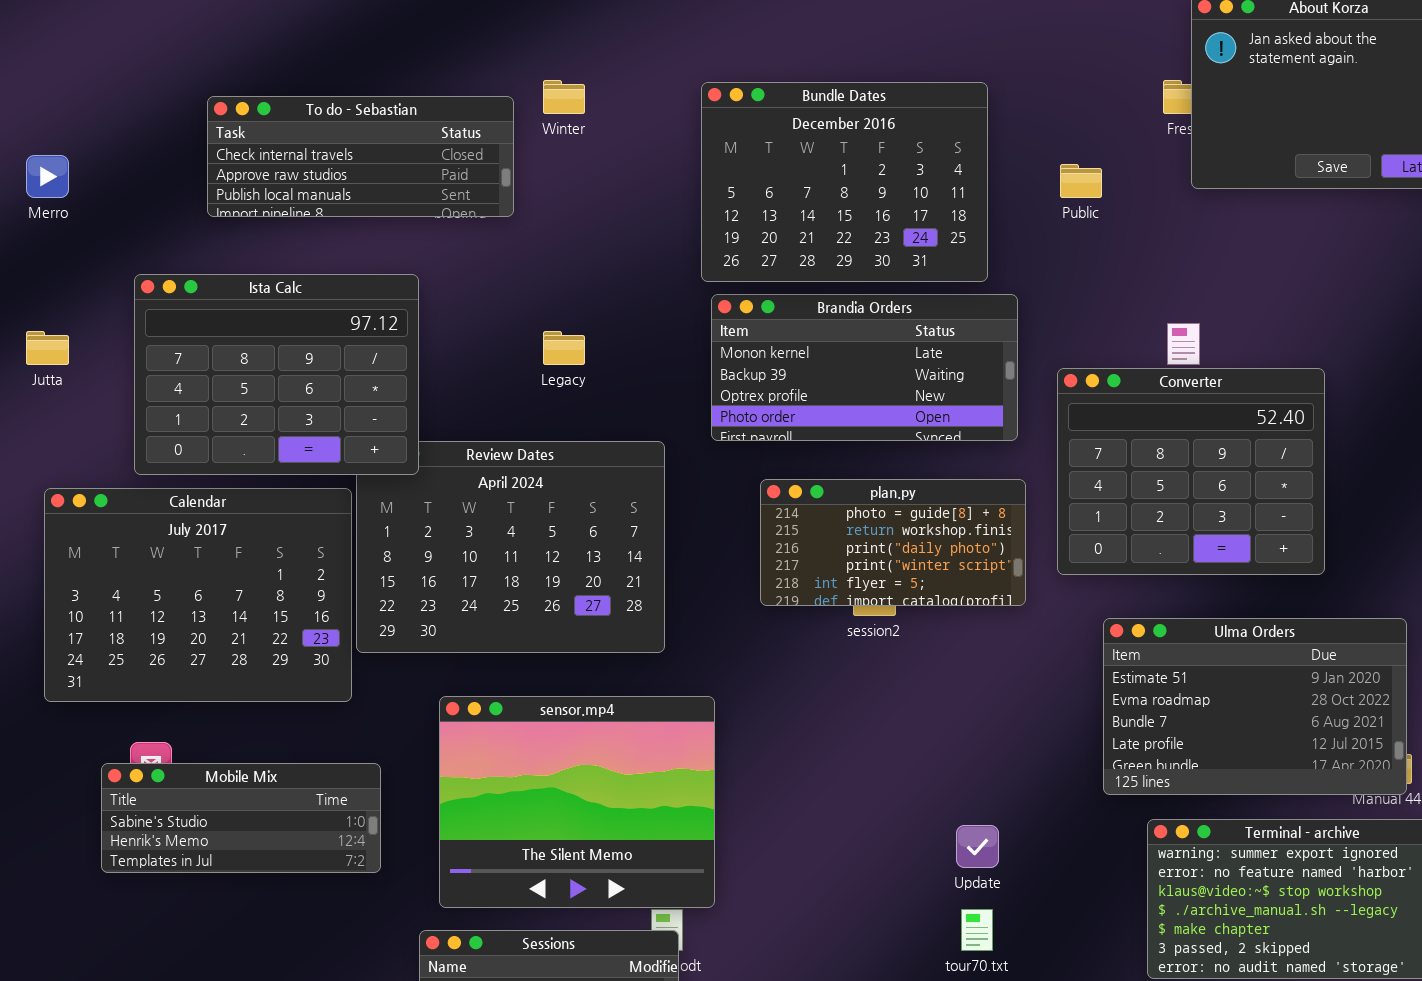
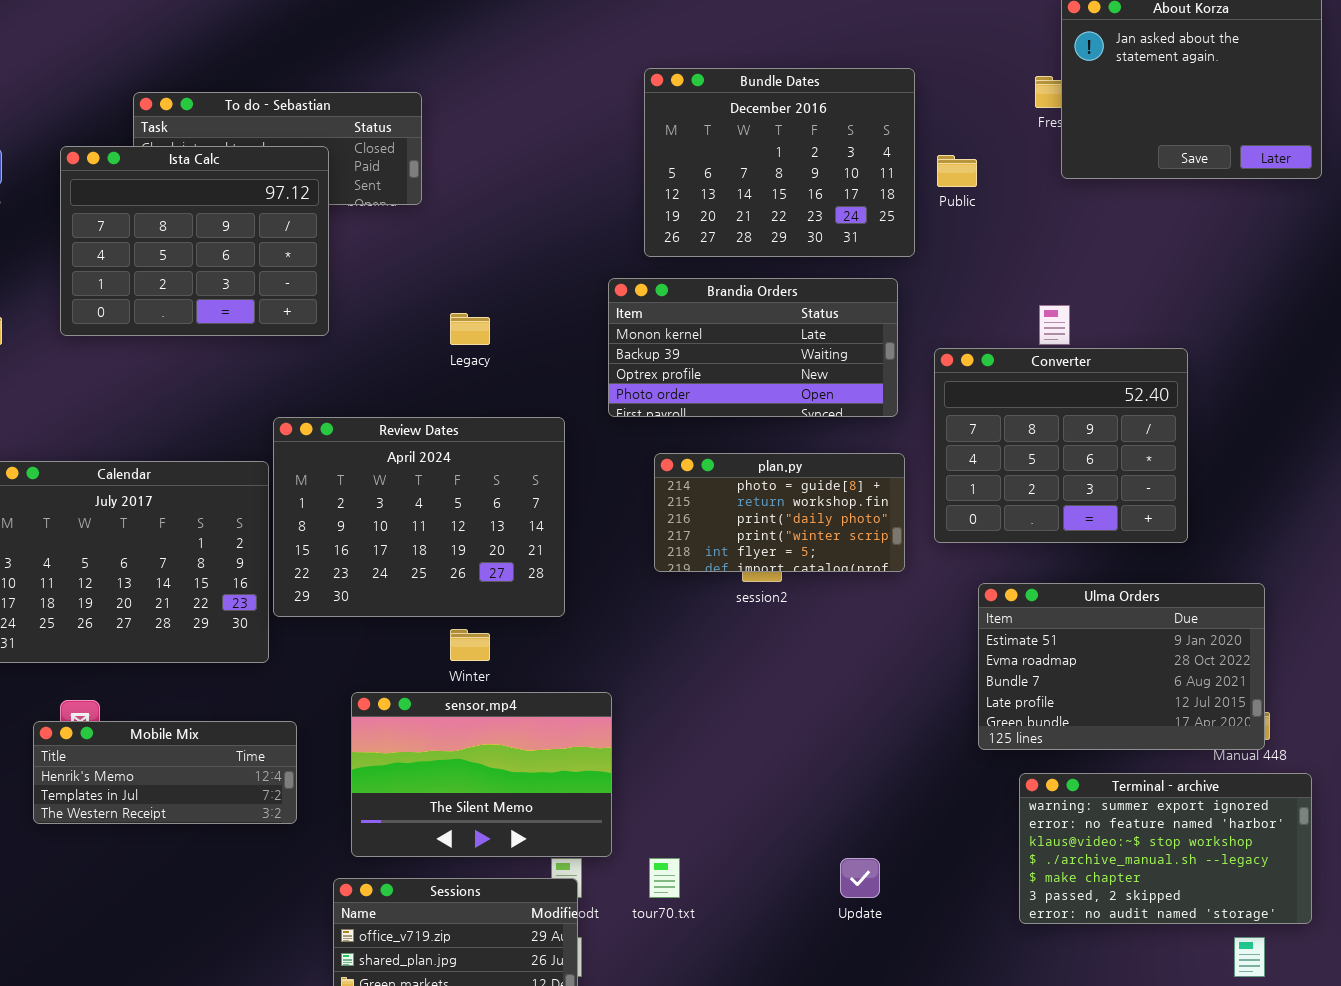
Winter: [543,80,585,114] -> [450,629,490,661], moved
Bundle Dates: [701,82,988,282] -> [644,68,915,257], moved
Ista Calc: [134,274,419,475] -> [60,146,329,336], moved
sensor.mp4: [439,696,715,908] -> [351,692,612,857], resized
Mobile Mix: [101,763,381,873] -> [33,721,297,824], scrolled down 1 row
Update: [956,825,999,868] -> [840,858,880,898], moved
tour70.txt: [961,909,993,951] -> [649,858,680,898], moved

